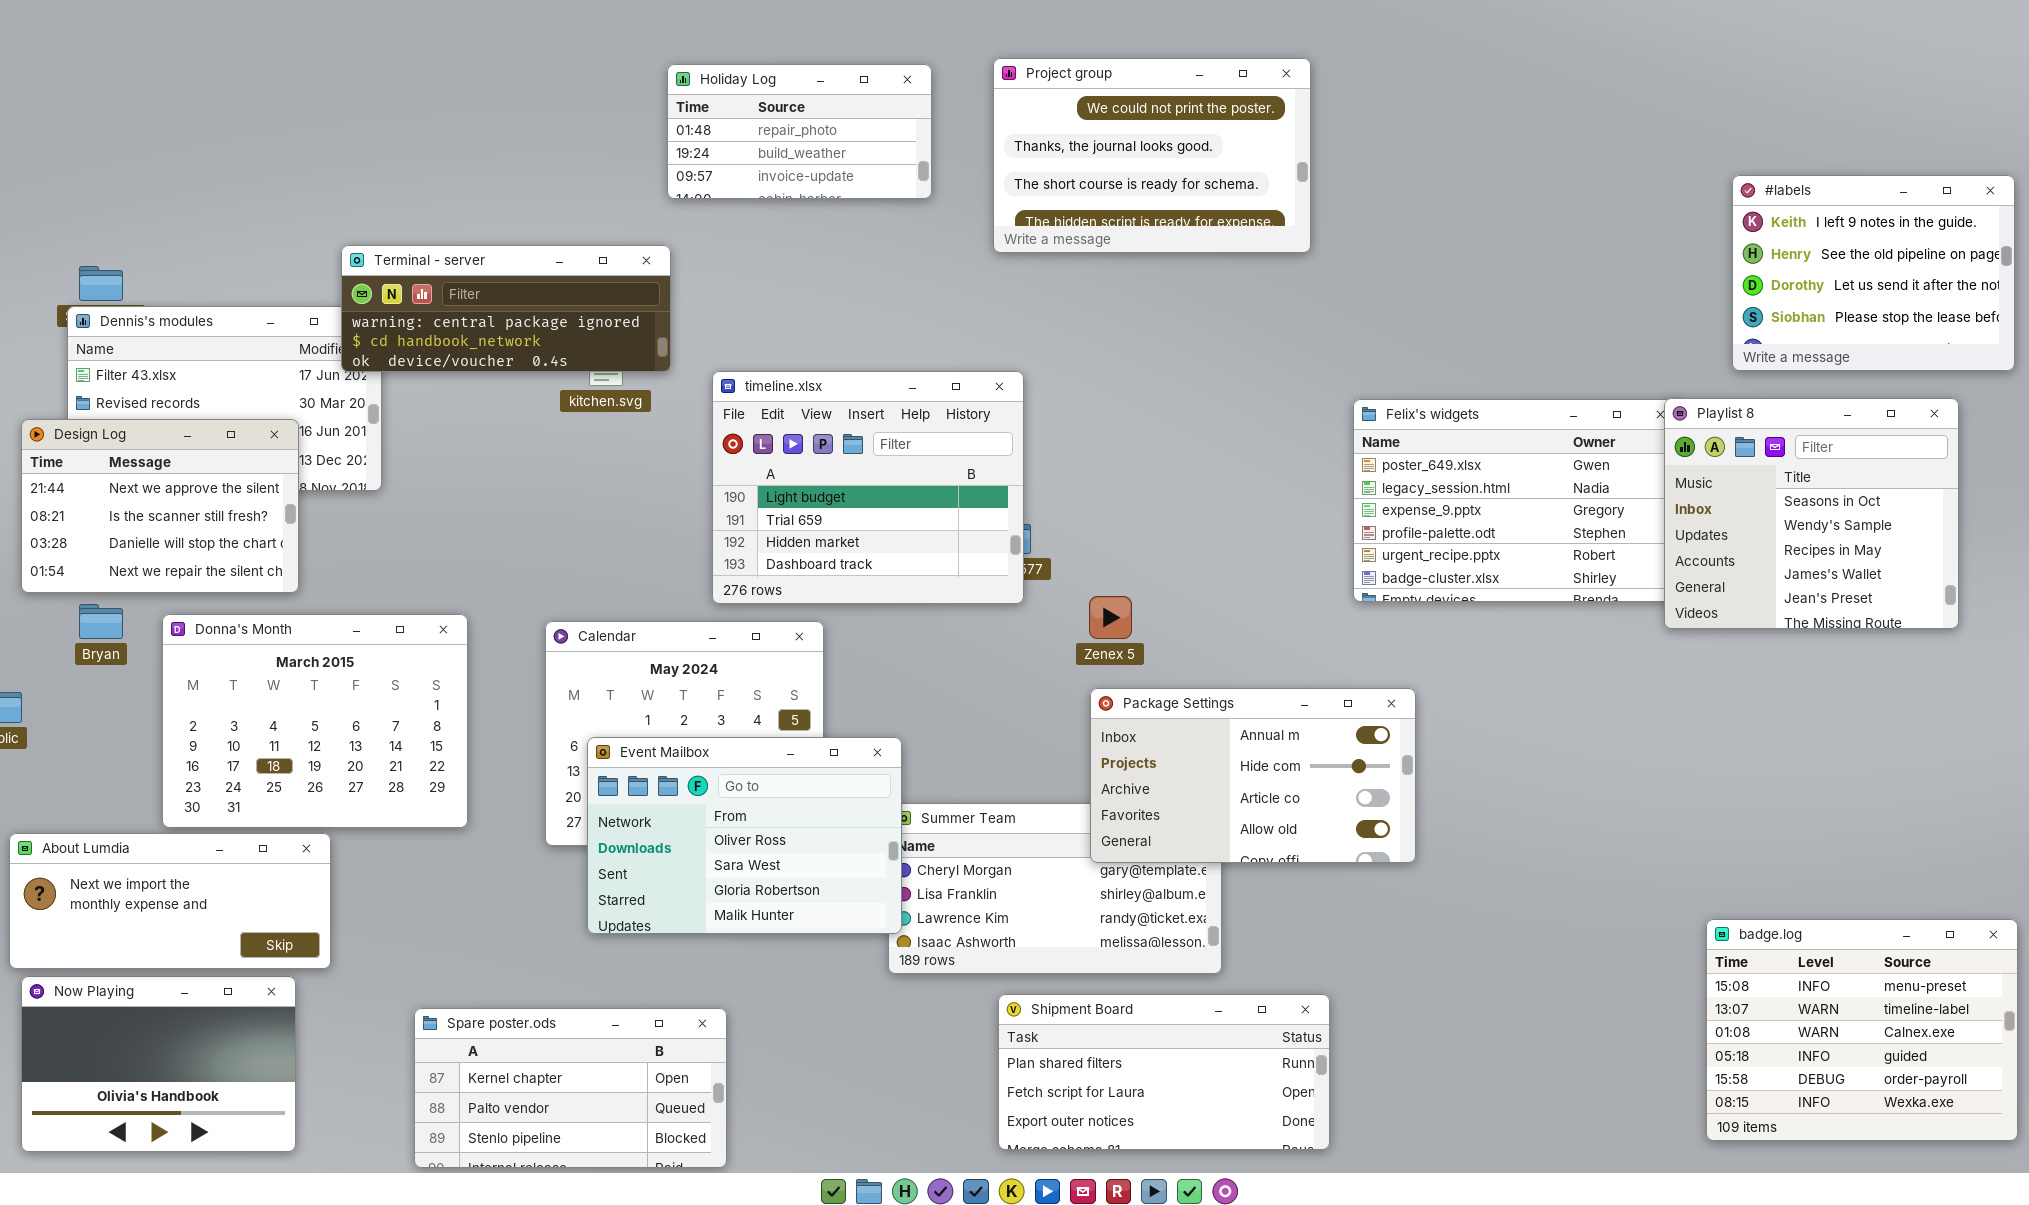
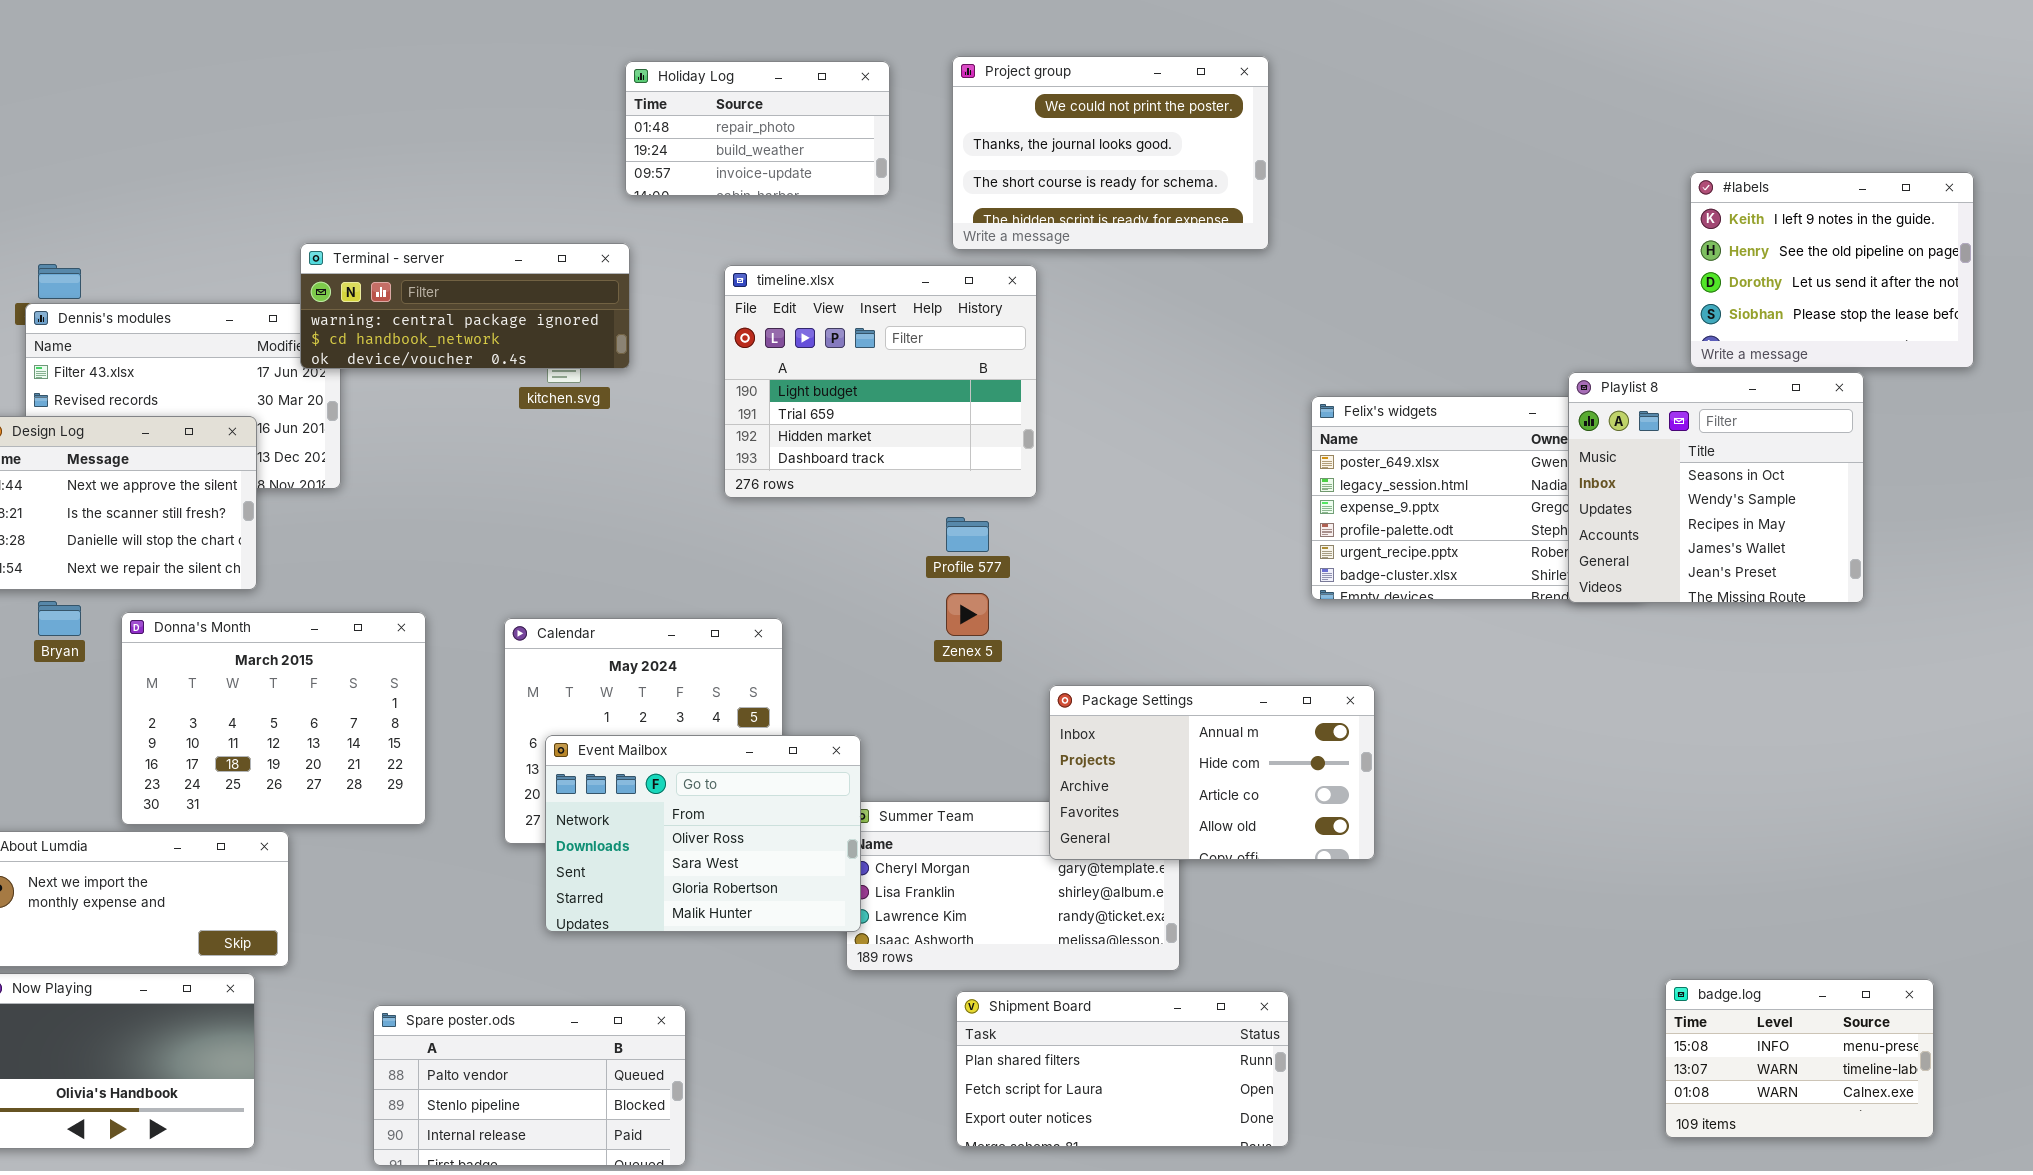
timeline.xlsx: [712,371,1024,604] -> [724,265,1037,498], moved
Playlist 8: [1664,398,1959,629] -> [1568,372,1864,603], moved
Zenex 5: [1089,596,1132,639] -> [946,593,989,636], moved
badge.log: [1706,919,2018,1141] -> [1665,979,1934,1138], resized
Spare poster.ods: [414,1008,727,1168] -> [373,1005,686,1166], scrolled down 1 row

